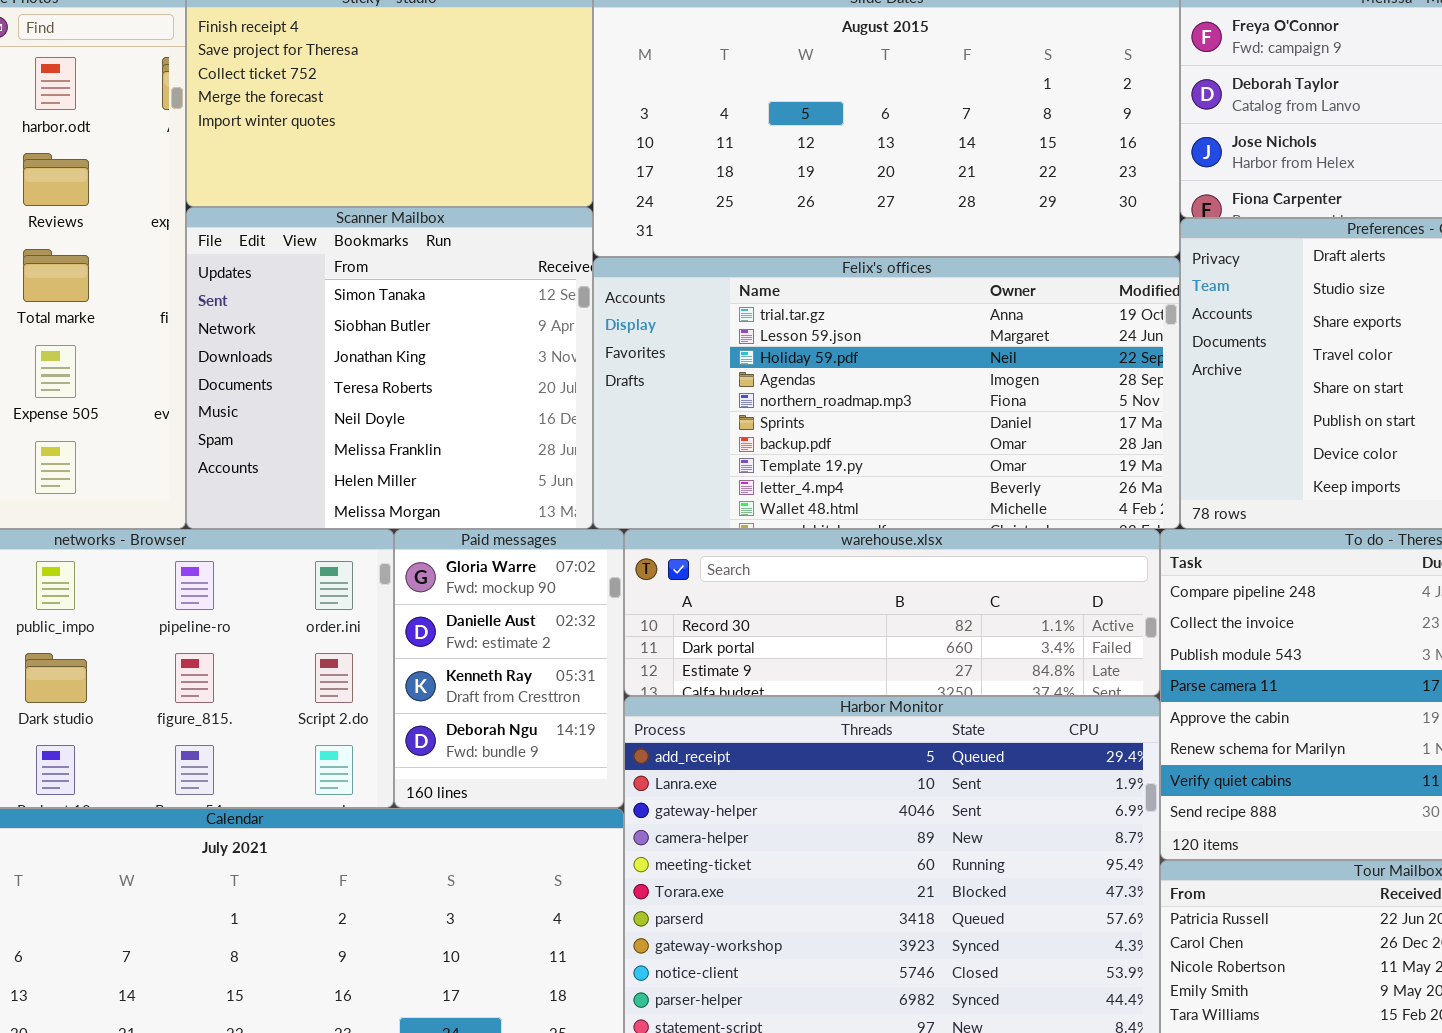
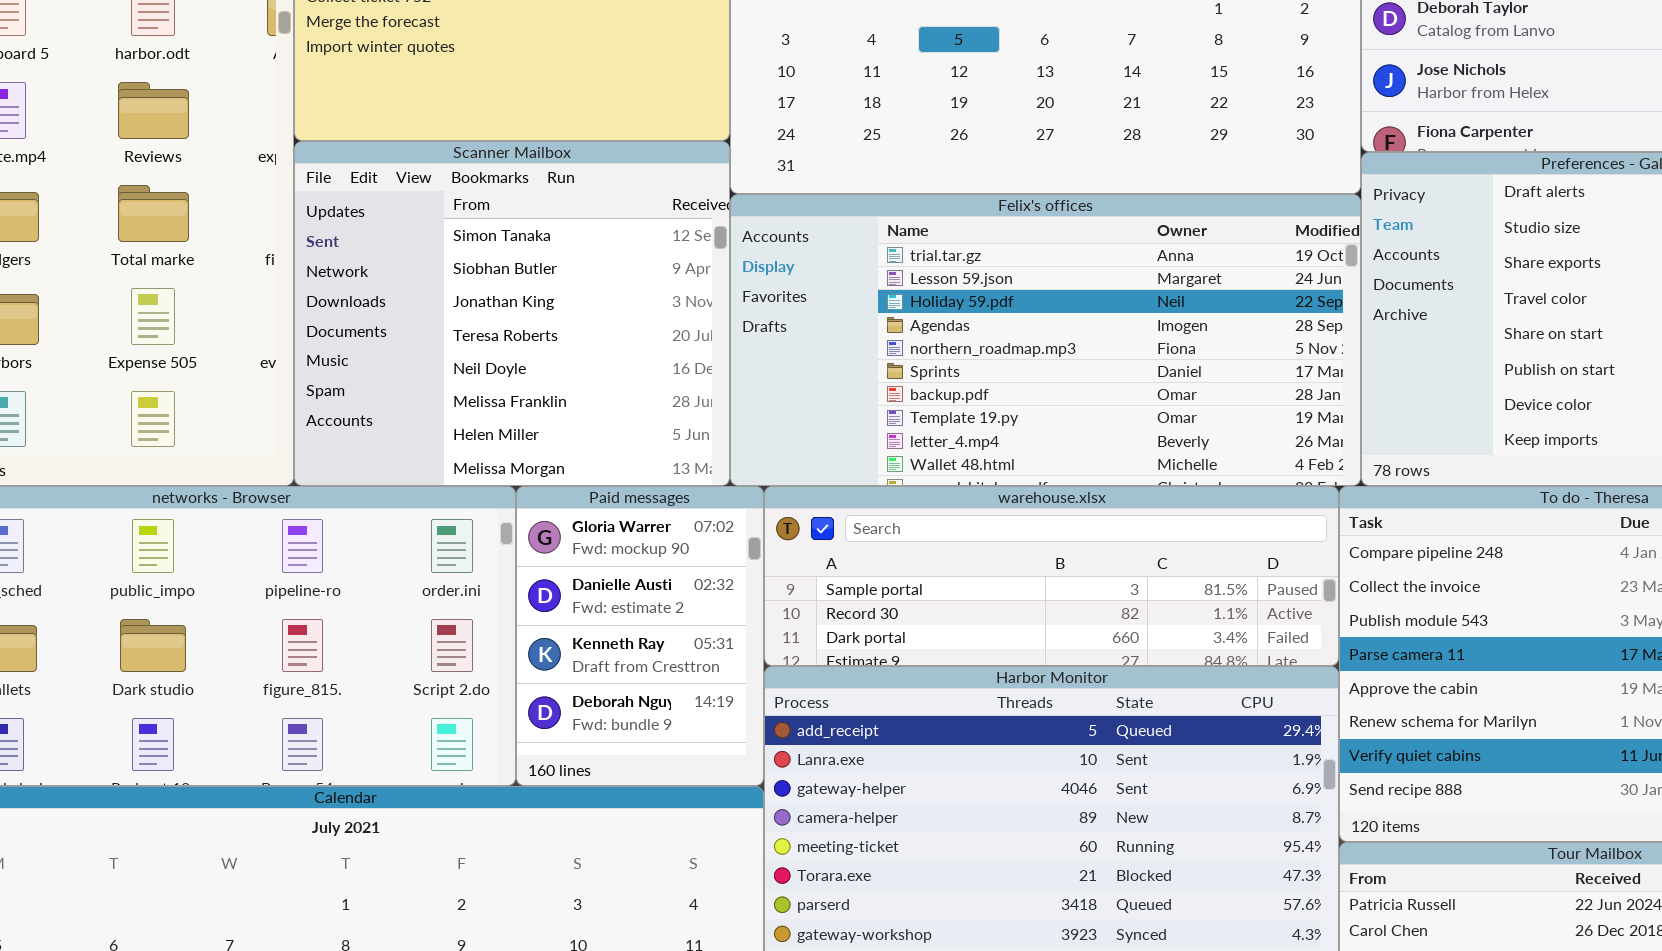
warehouse.xlsx: [624,529,1160,696] -> [764,486,1339,666], scrolled up 1 row

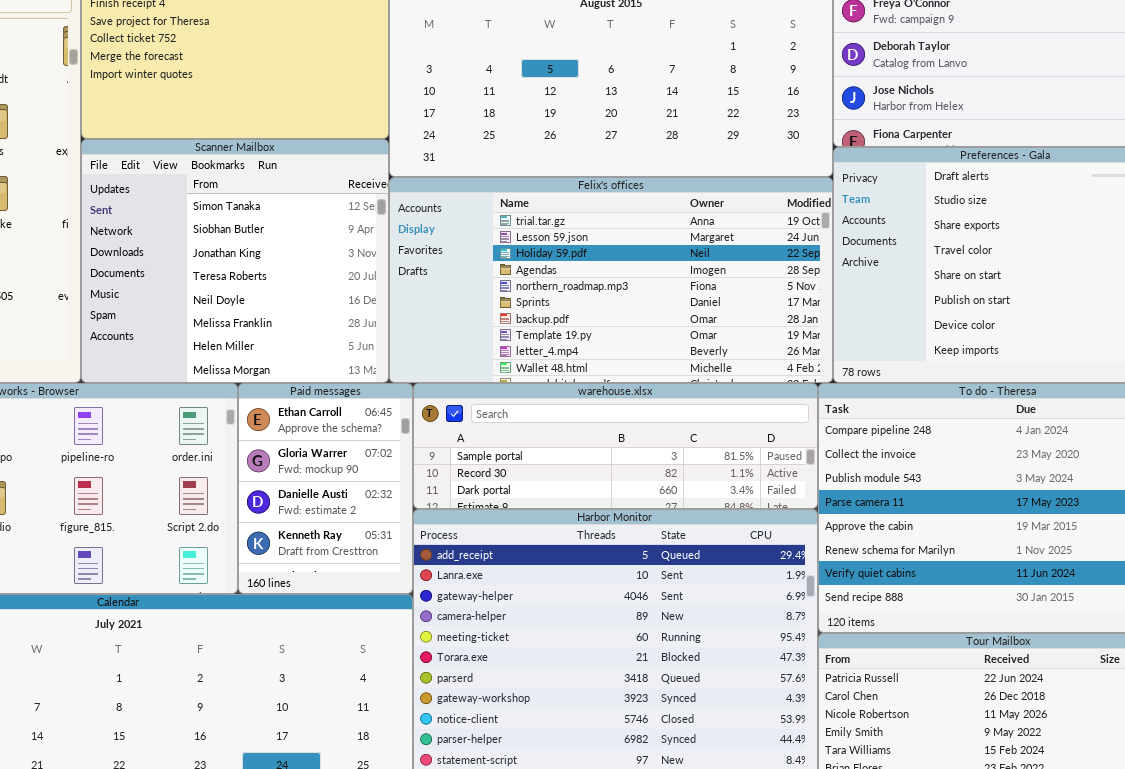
Paid messages: [516,486,764,786] -> [238,383,413,594], scrolled up 1 row

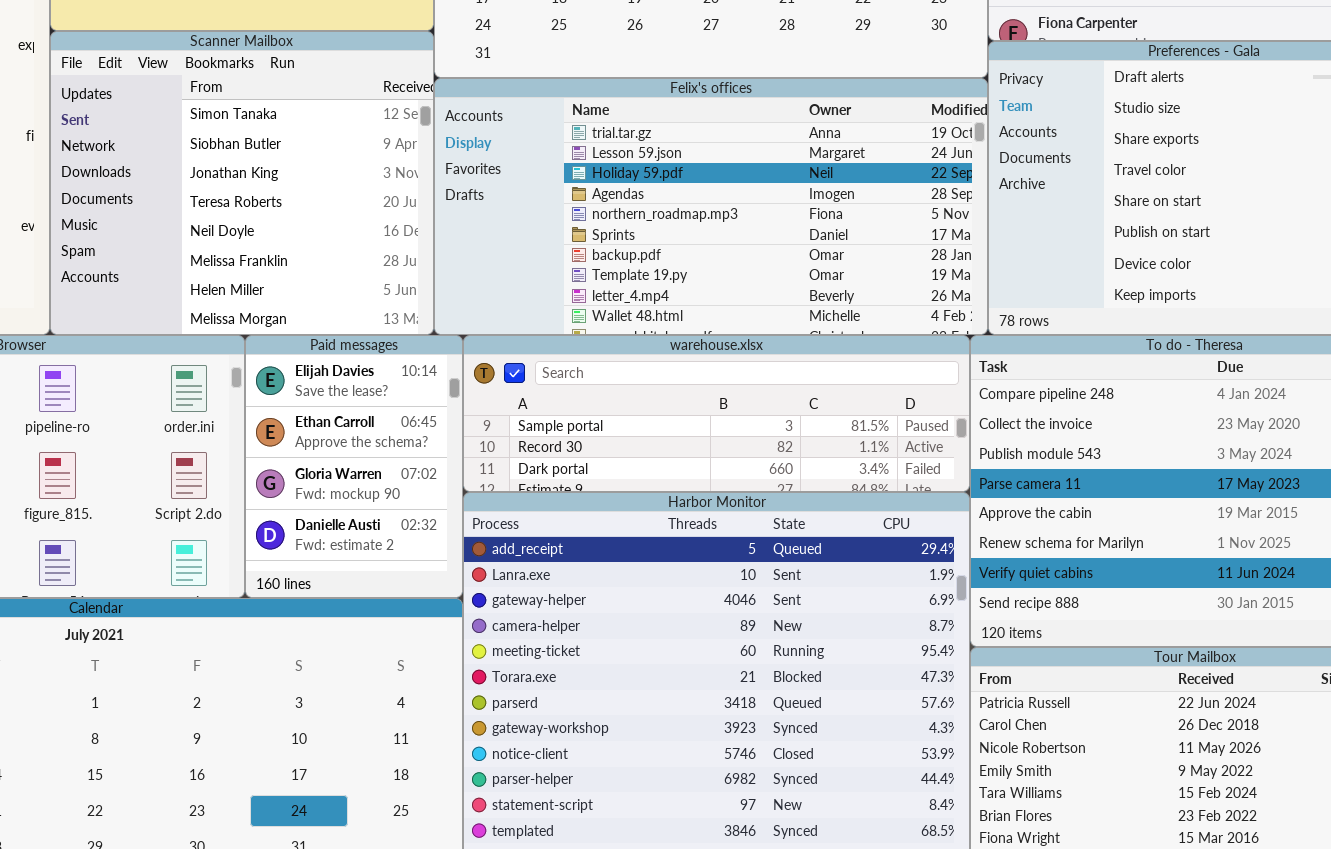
Paid messages: [238,383,413,594] -> [245,335,463,598], scrolled up 1 row

